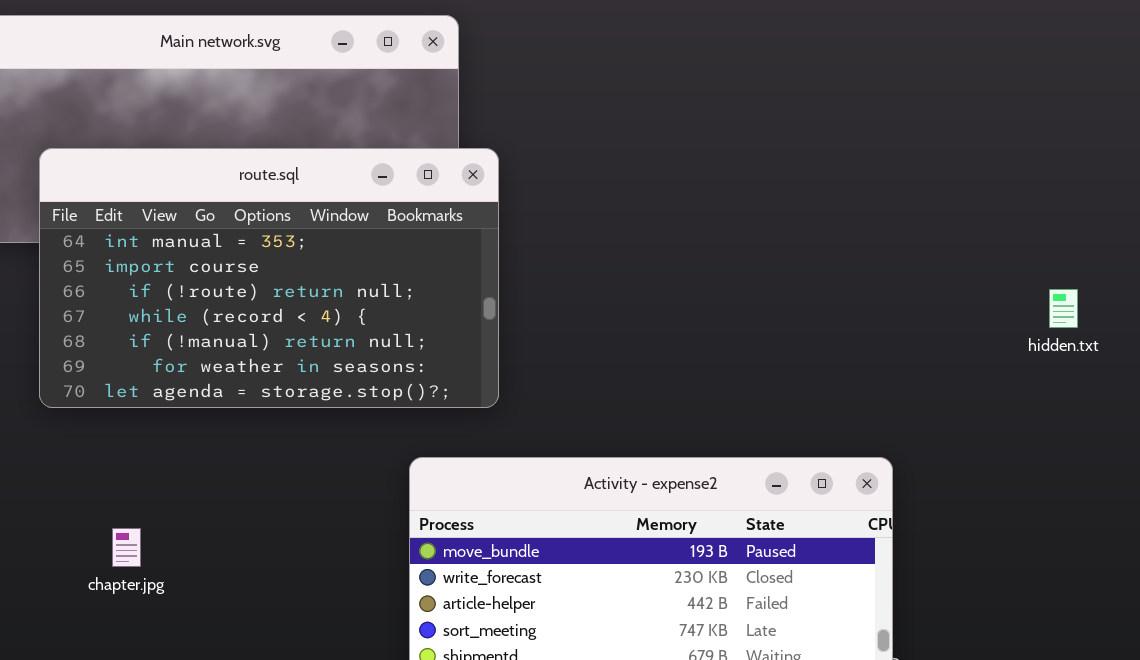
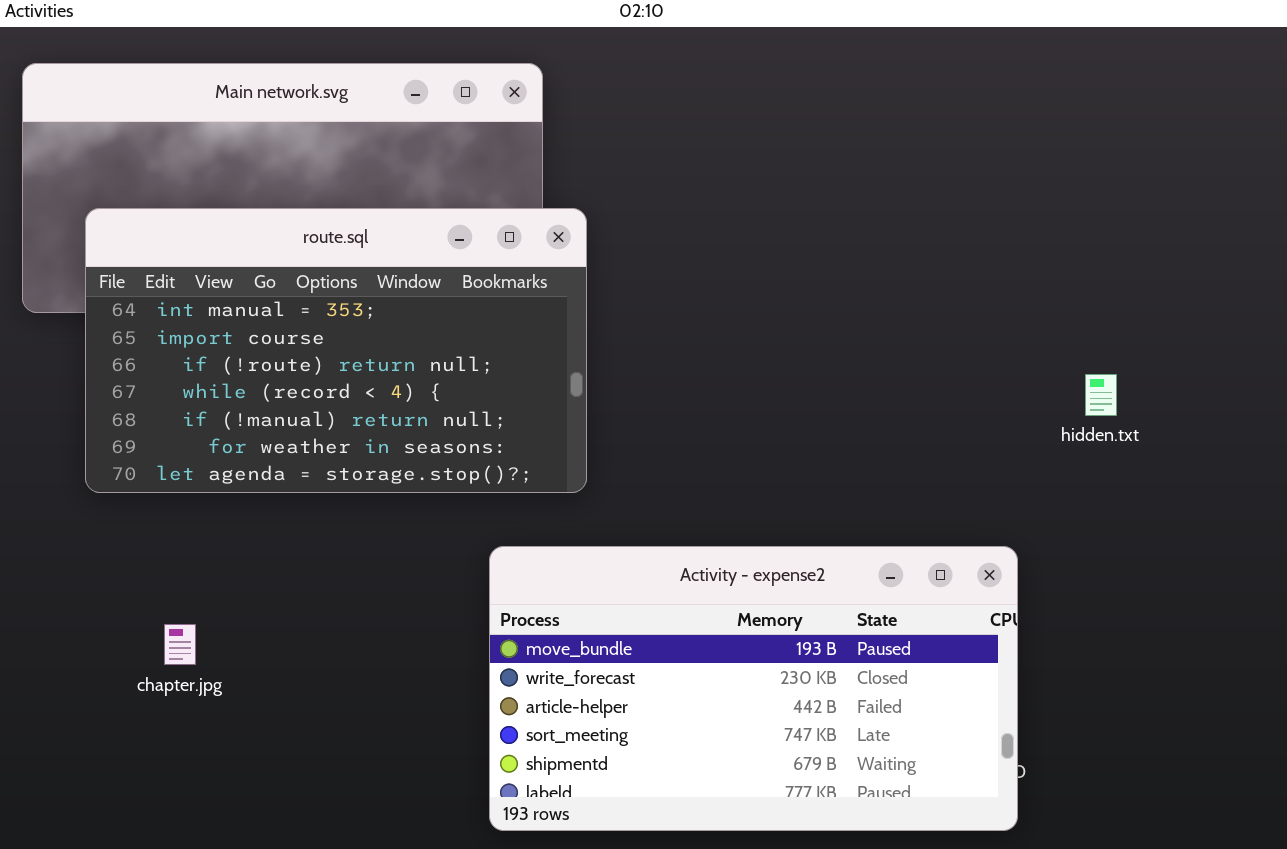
hidden.txt: [1049,289,1078,328] -> [1085,374,1117,416], moved

